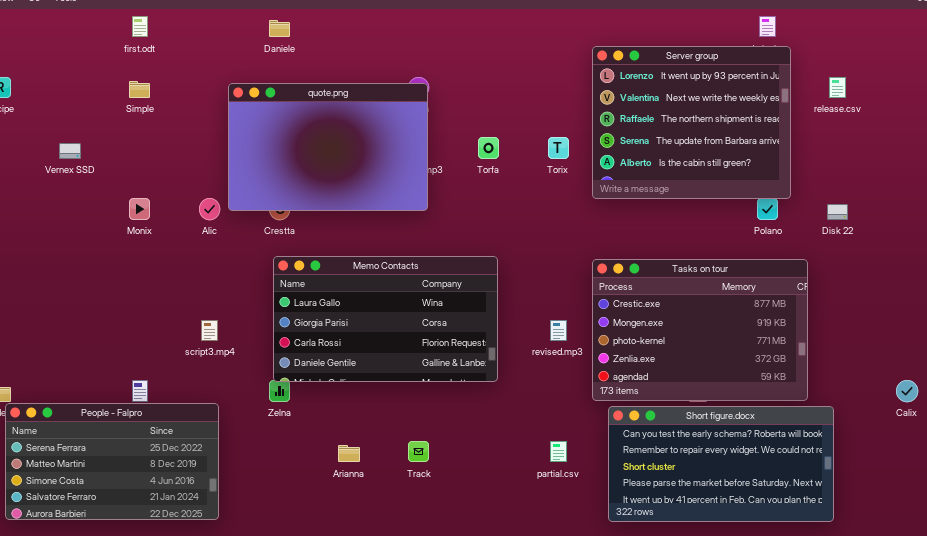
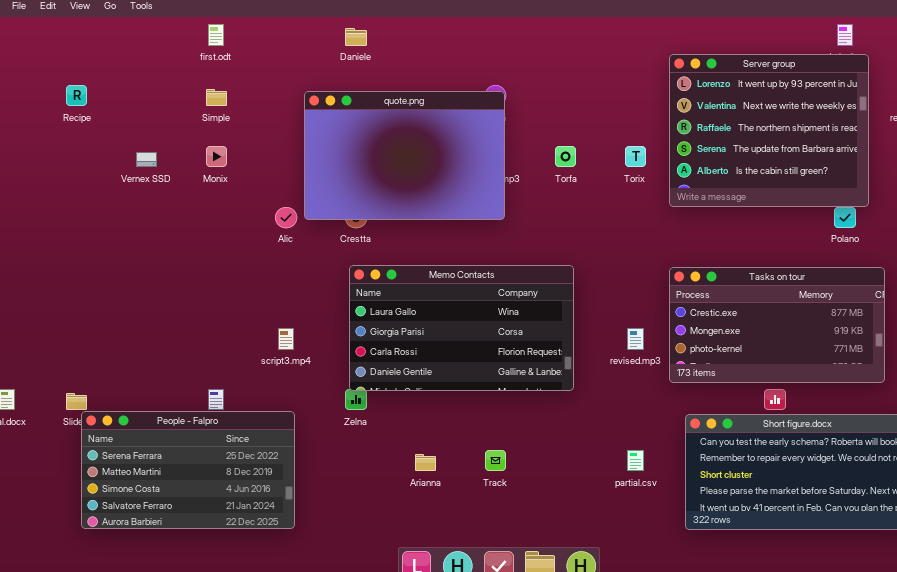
Monix: [129,198,150,220] -> [206,146,227,167], moved
Tasks on tour: [592,259,808,401] -> [669,267,885,383], resized

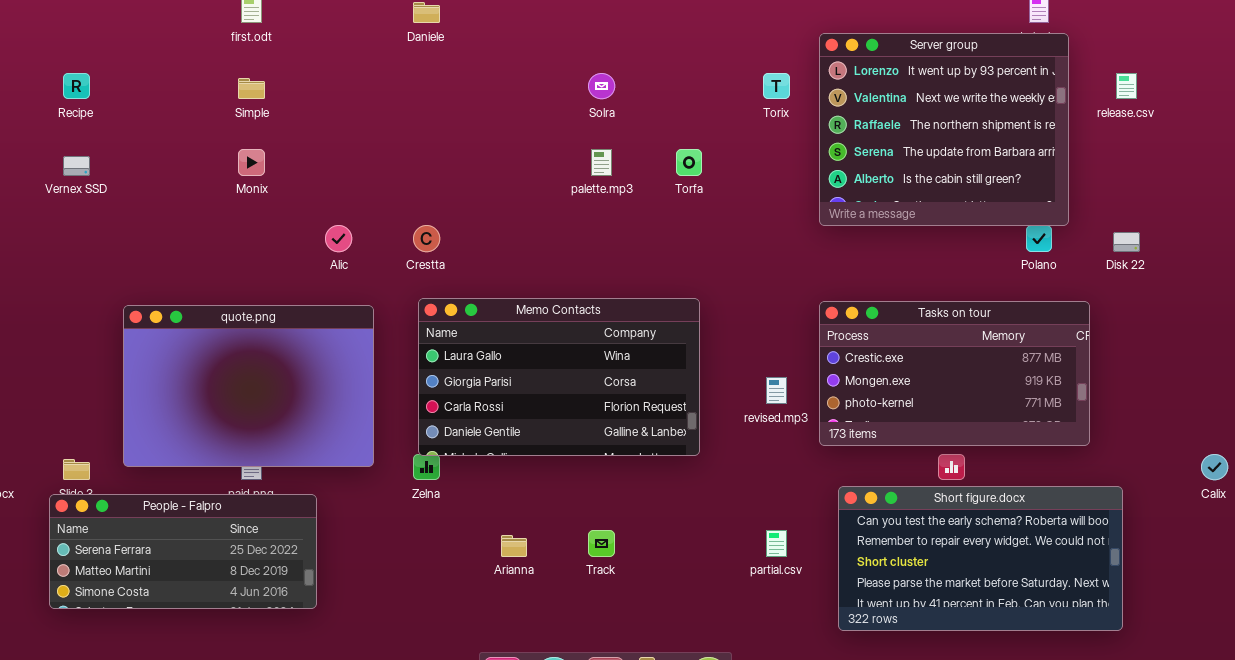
quote.png: [304,91,505,220] -> [123,305,374,467], moved
Torix: [625,146,646,167] -> [763,73,790,99], moved
Vernex SSD: [136,152,157,167] -> [63,156,90,176], moved
People - Falpro: [81,411,295,529] -> [49,494,317,609], moved, resized

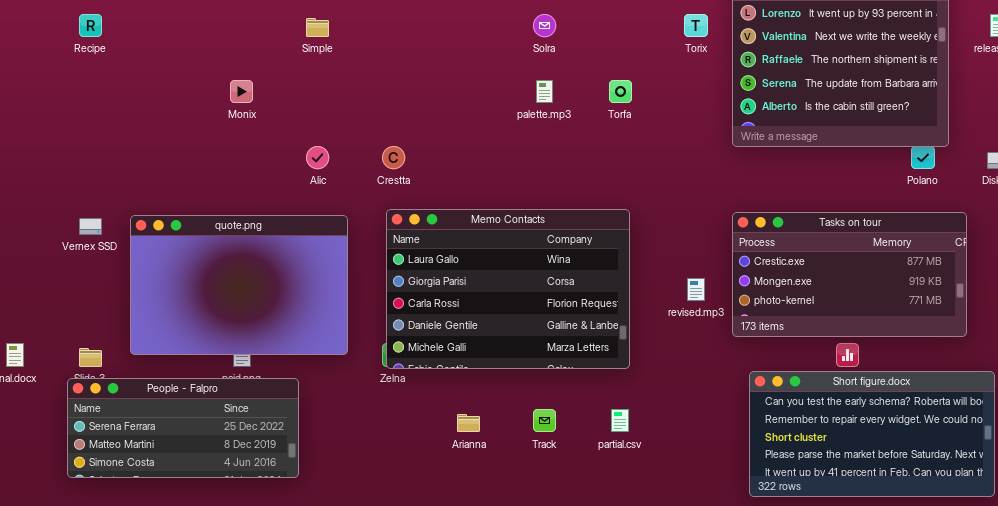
Simple: [238,78,265,99] -> [306,18,329,37], moved
Vernex SSD: [63,156,90,176] -> [79,218,102,235], moved
Memo Contacts: [418,298,700,456] -> [386,209,630,369], resized
partial.csv: [766,530,787,557] -> [611,409,629,432], moved

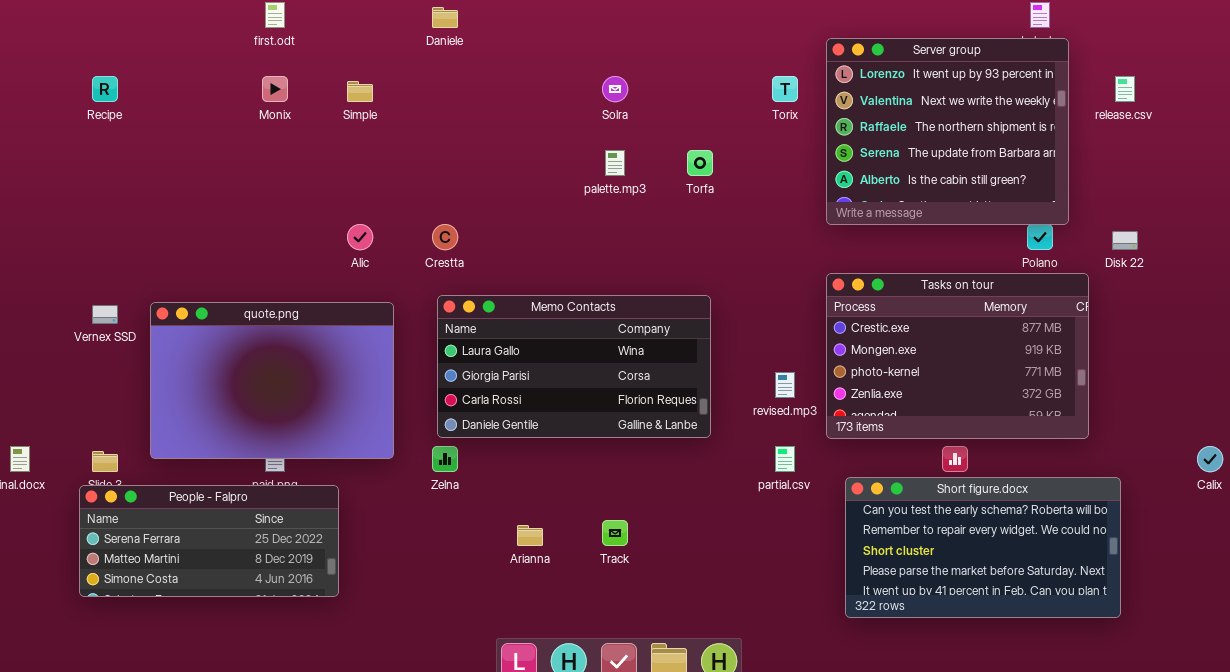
Monix: [230,80,253,103] -> [262,76,288,102], moved
Memo Contacts: [386,209,630,369] -> [437,295,711,438], resized
Tasks on tour: [732,212,967,337] -> [826,273,1089,439], resized
partial.csv: [611,409,629,432] -> [775,446,795,472], moved

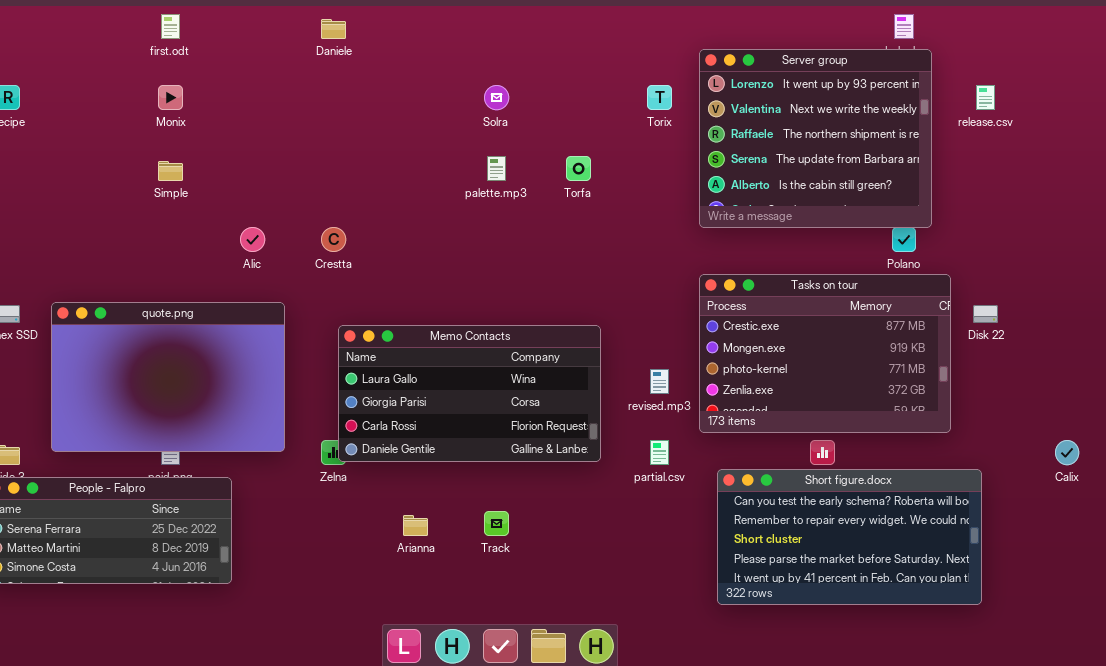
Simple: [347,81,373,102] -> [158,161,183,181], moved
Disk 22: [1112,231,1138,250] -> [973,305,998,323], moved
Memo Contacts: [437,295,711,438] -> [338,325,601,462], moved

